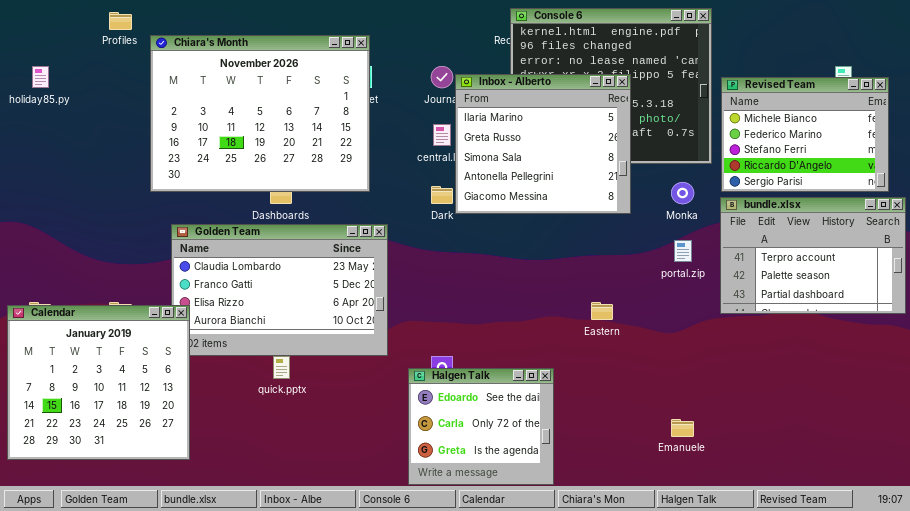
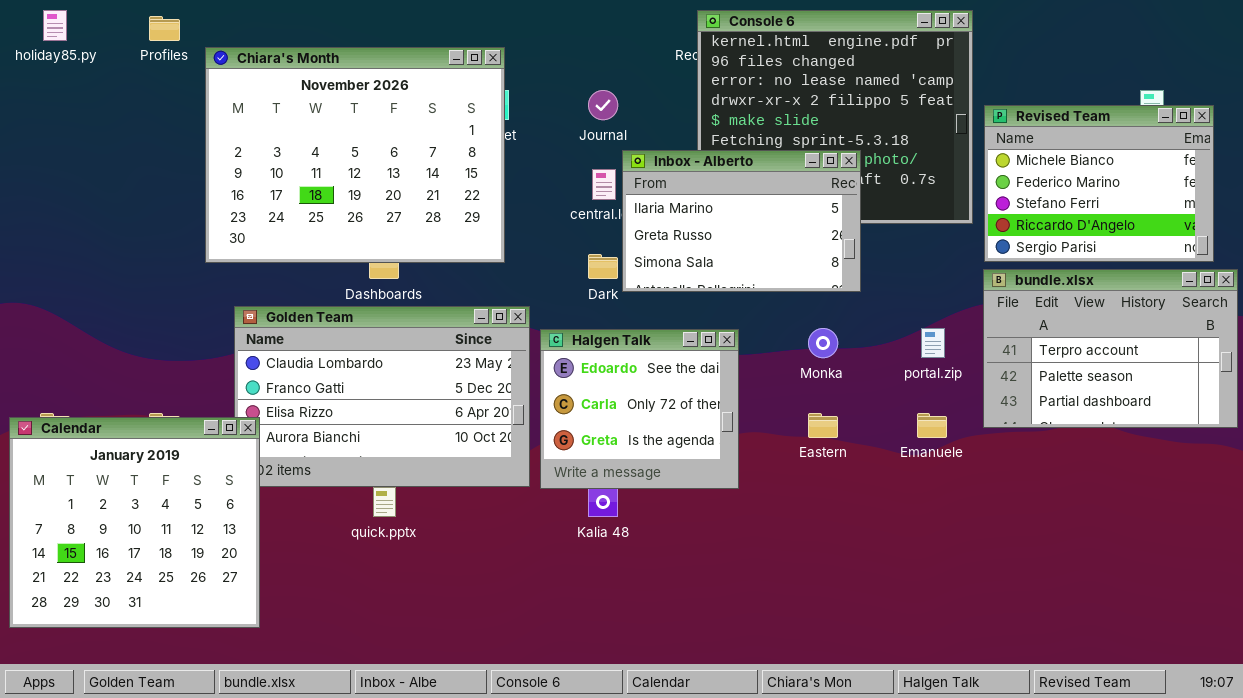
holiday85.py: [32,66,49,88] -> [43,10,67,41], moved
Inbox - Alberto: [455,74,631,214] -> [622,150,861,292], resized
Monka: [671,182,694,204] -> [808,328,838,358], moved
Halgen Talk: [408,368,554,485] -> [540,329,739,489], moved
Emanuele: [671,419,694,437] -> [917,413,947,438], moved

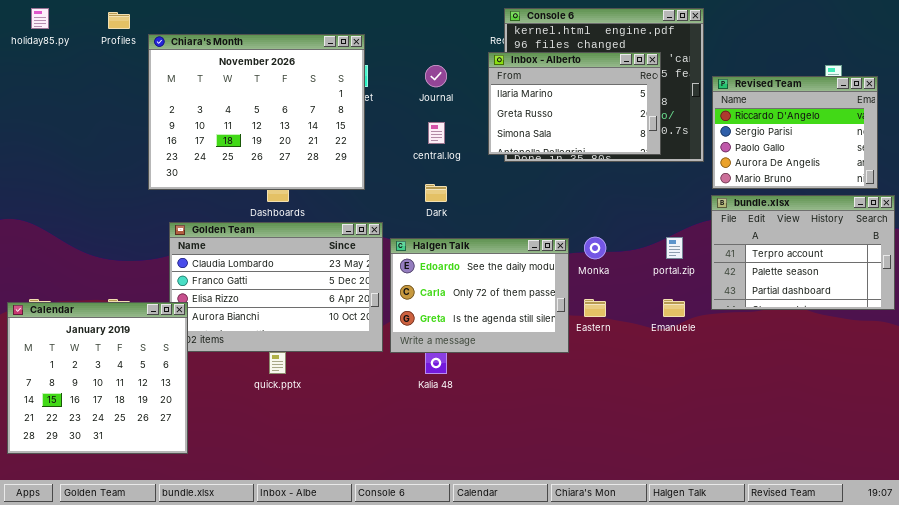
Revised Team: [984,105,1214,262] -> [712,76,878,189], scrolled down 3 rows
Inbox - Alberto: [622,150,861,292] -> [488,52,661,155], moved
Halgen Talk: [540,329,739,489] -> [390,238,569,353], resized

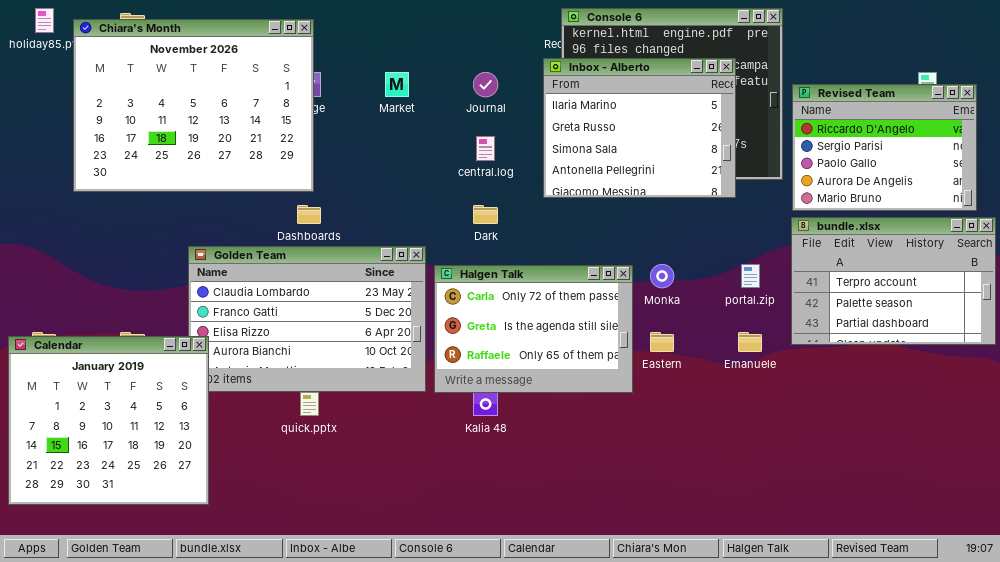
Chiara's Month: [148,34,365,190] -> [73,19,314,192], moved
Inbox - Alberto: [488,52,661,155] -> [543,58,736,198], resized
Halgen Talk: [390,238,569,353] -> [434,265,633,393], scrolled down 1 row

